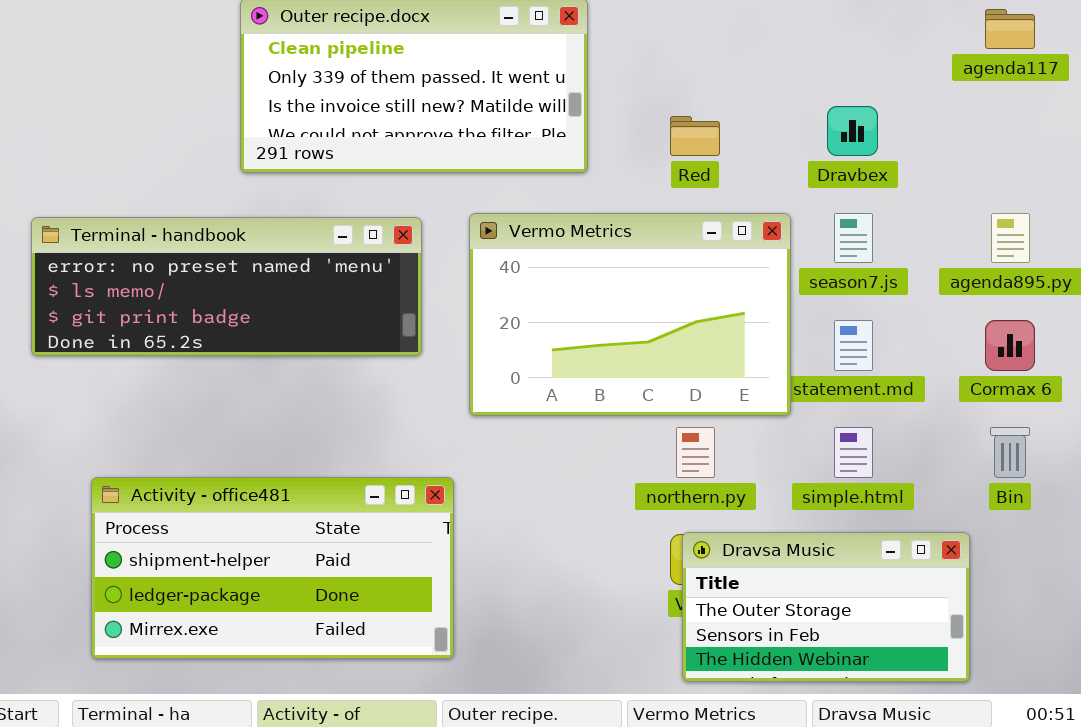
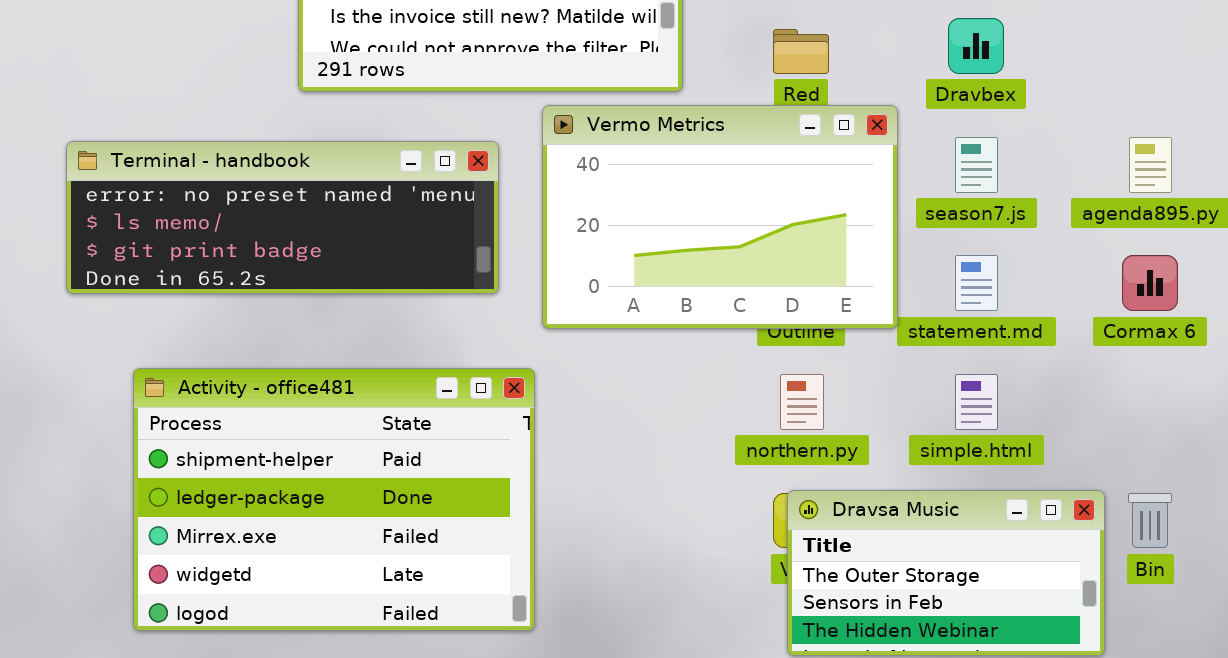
Vermo Metrics: [469,213,791,416] -> [542,105,898,329], moved
Bin: [990,427,1030,478] -> [1128,493,1172,548], moved
Activity - office481: [91,477,454,659] -> [133,368,535,631], resized

